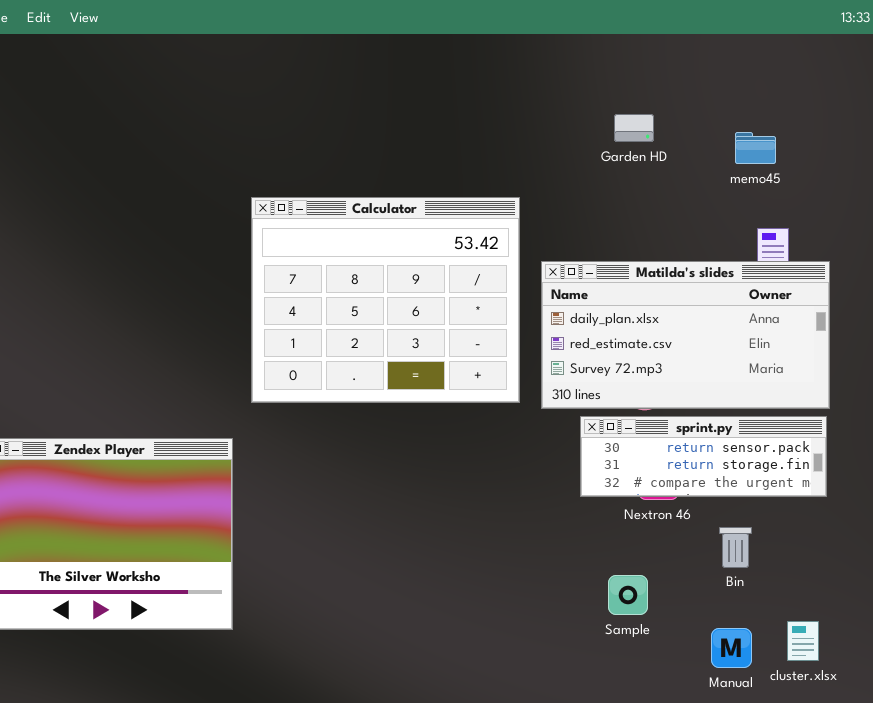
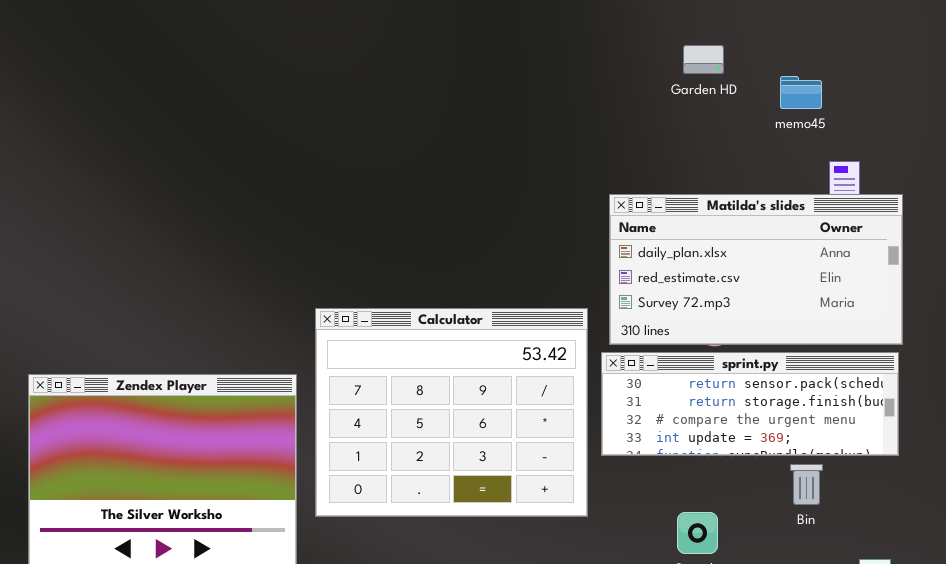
memo45: [735,132,776,164] -> [780,76,822,109], moved
Calculator: [251,197,520,403] -> [315,308,588,517], moved
sprint.py: [580,416,827,497] -> [601,352,899,456], resized

